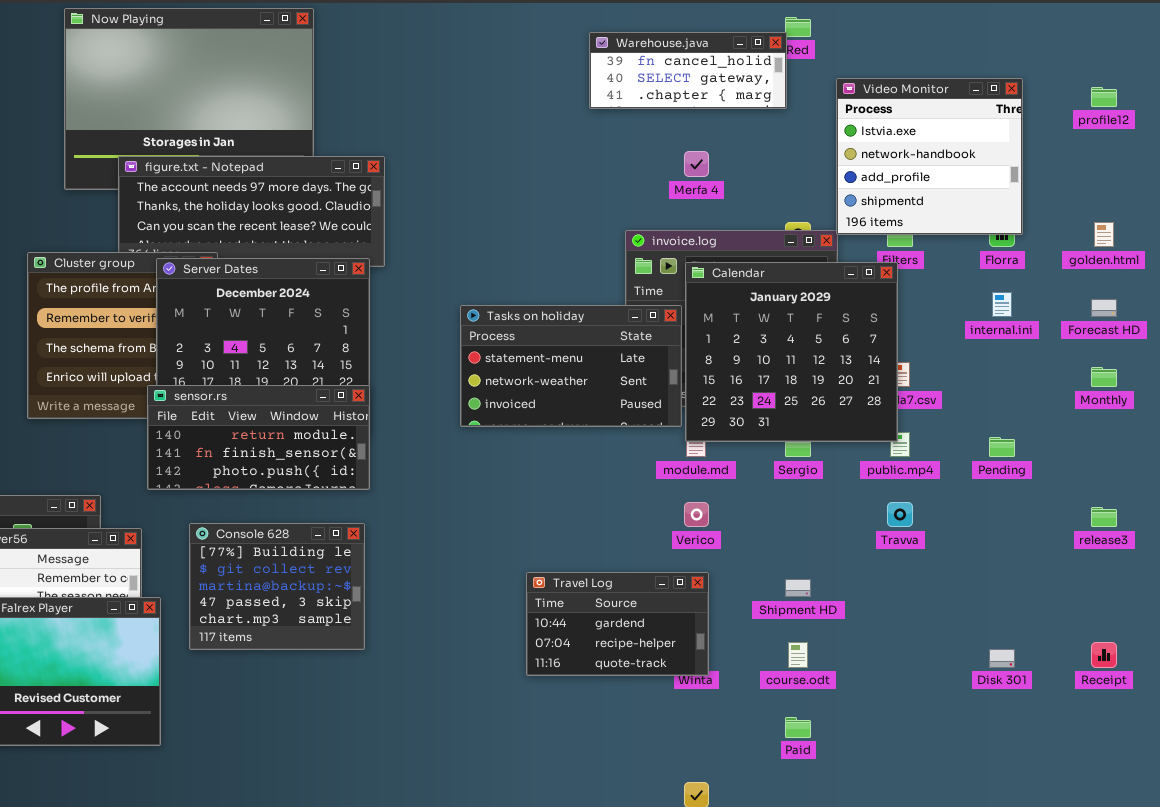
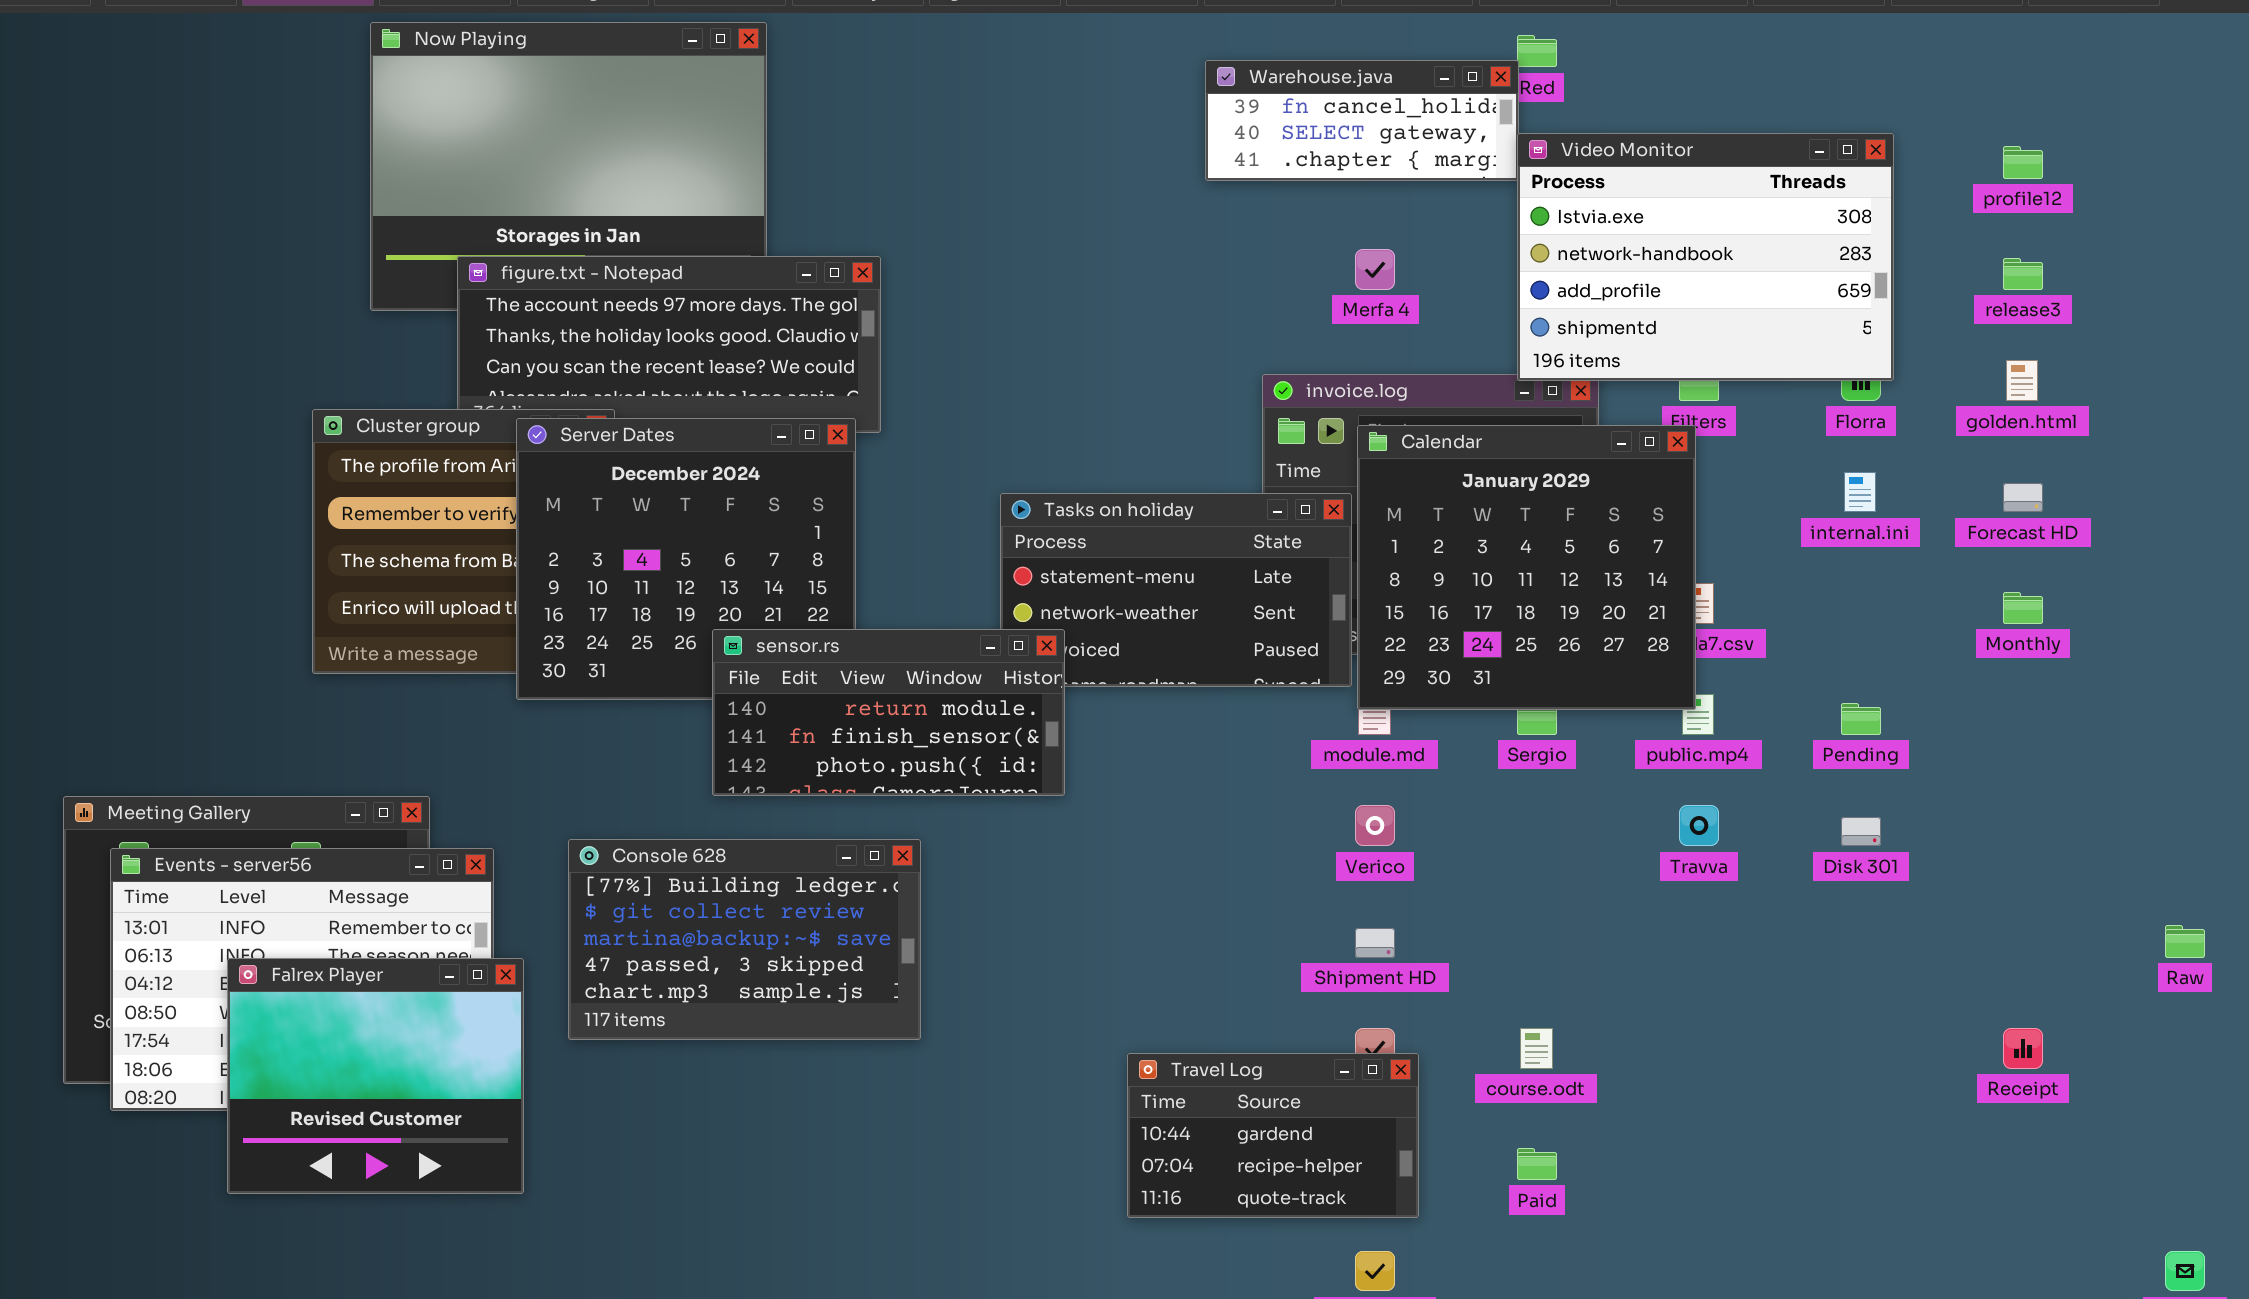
Video Monitor: [836,78,1023,235] -> [1517,133,1894,381], resized
sensor.rs: [147,385,370,490] -> [712,629,1065,796], moved
release3: [1091,507,1117,527] -> [2003,258,2043,290], moved
Console 628: [189,523,365,650] -> [568,839,921,1040], resized
Travel Log: [526,572,709,676] -> [1127,1053,1419,1218], moved
Shipment HD: [785,579,811,597] -> [1355,928,1395,958], moved
Disk 301: [989,649,1015,668] -> [1841,817,1881,846], moved

